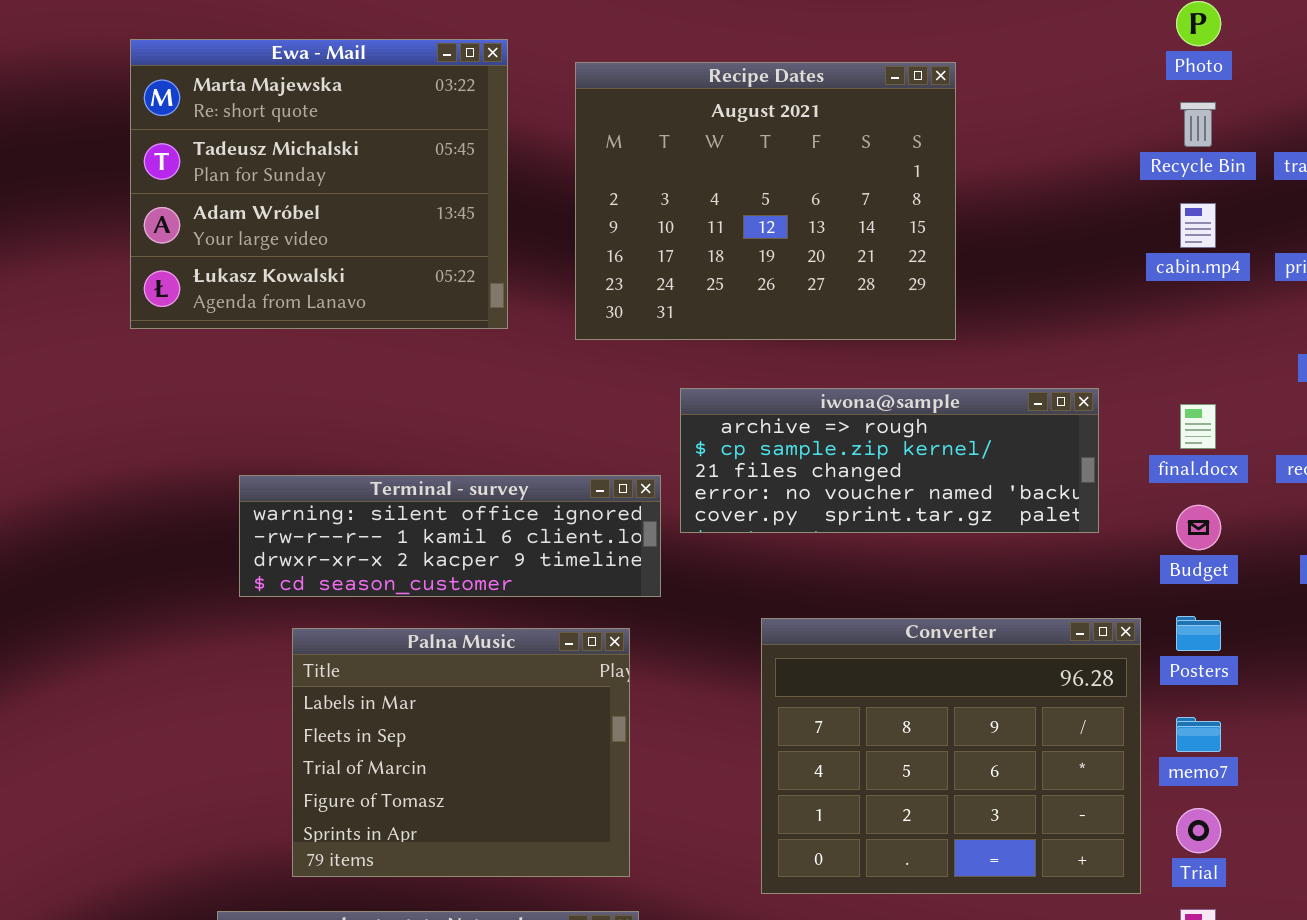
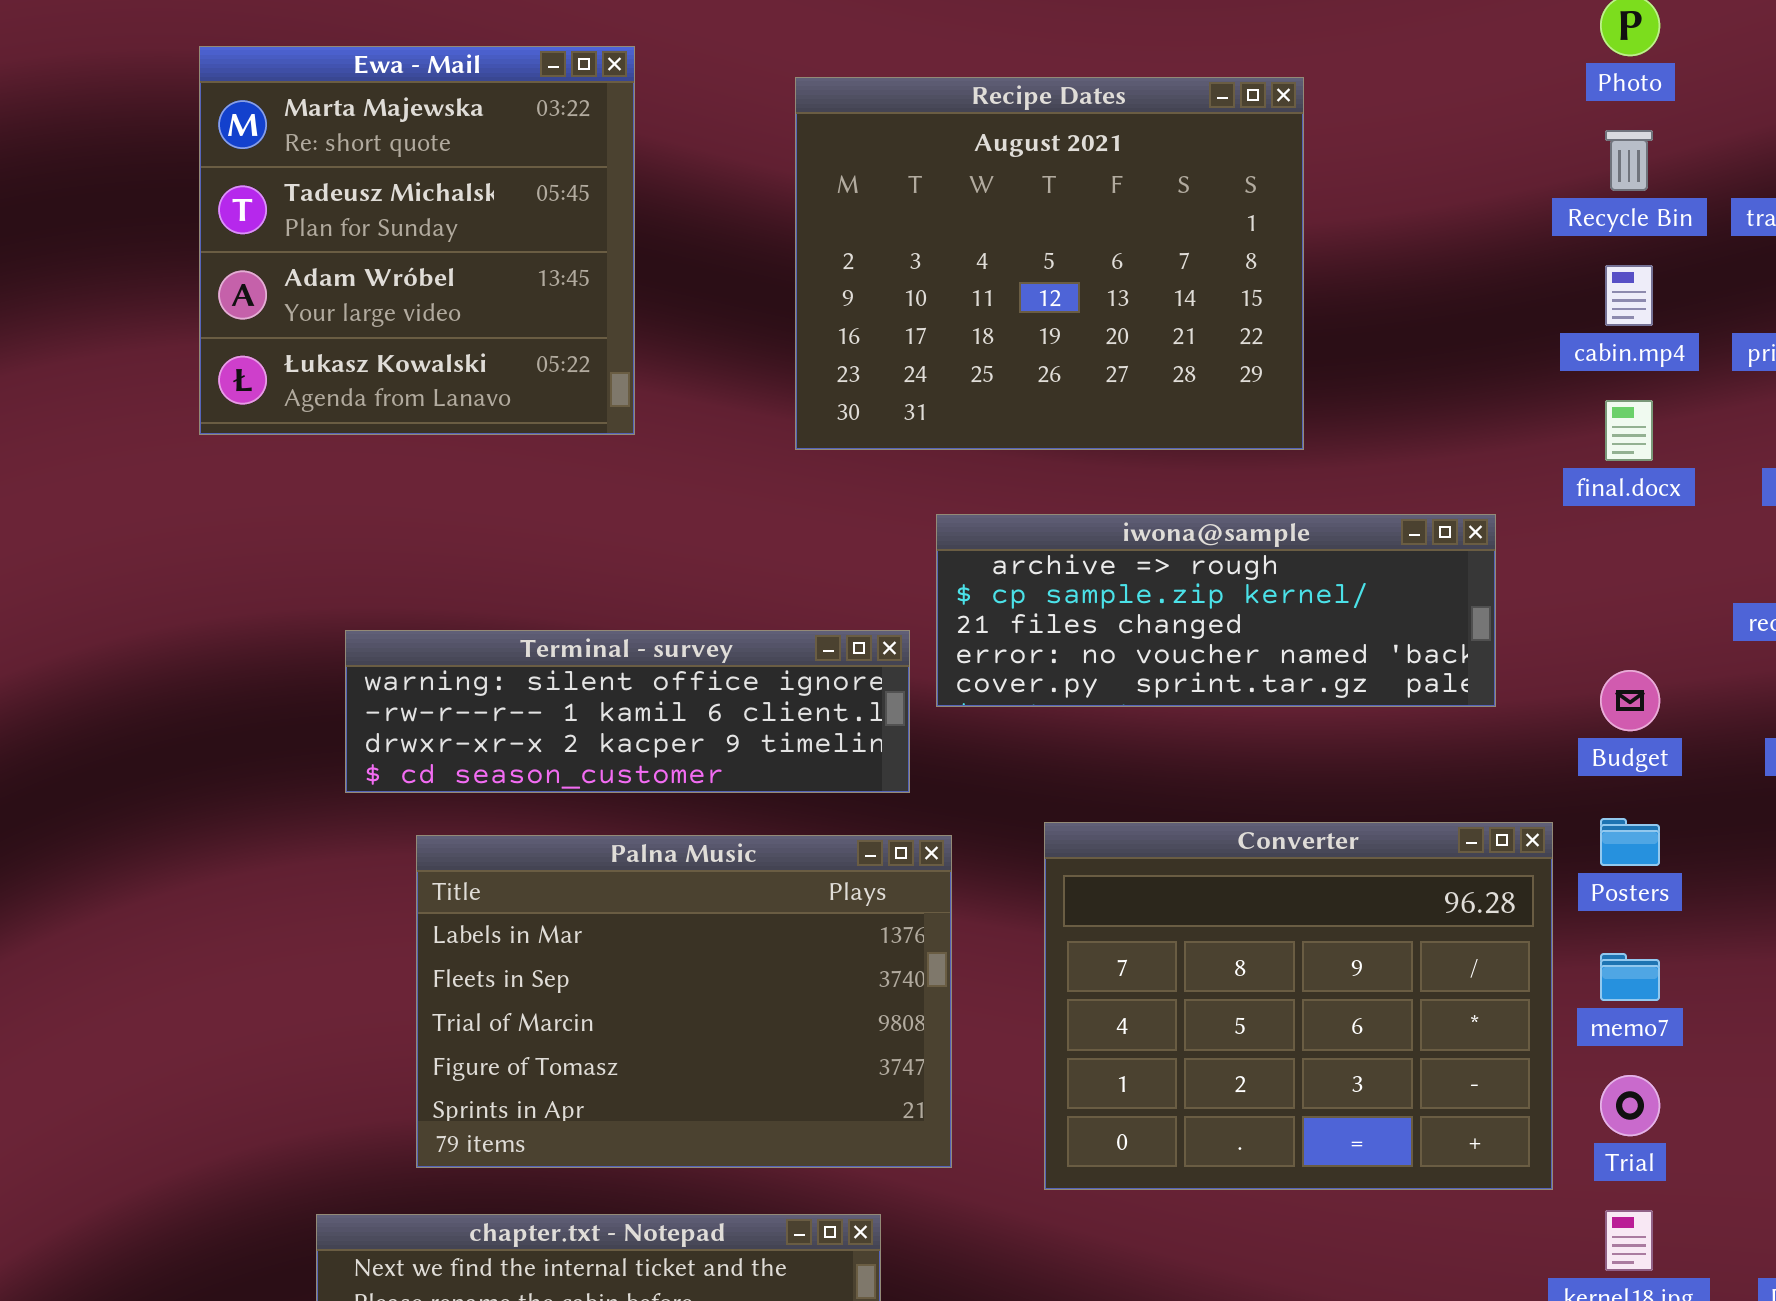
Ewa - Mail: [130,39,508,329] -> [199,46,635,435], resized
final.docx: [1180,404,1216,449] -> [1605,400,1653,461], moved
Palna Music: [292,628,630,877] -> [416,835,952,1168], resized

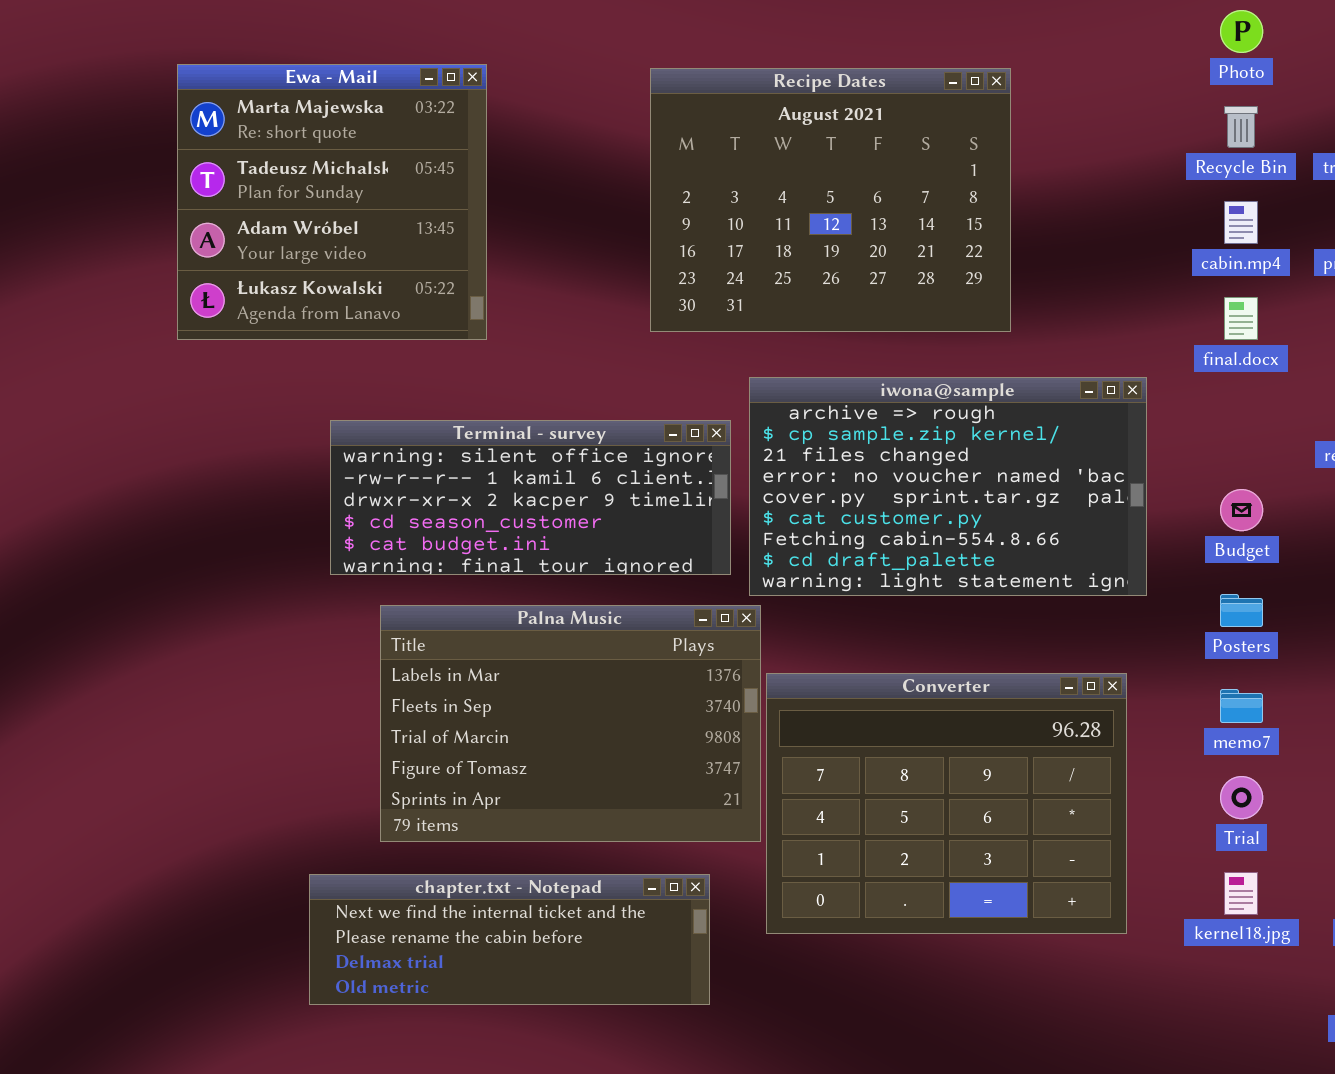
Ewa - Mail: [199,46,635,435] -> [177,64,487,340], moved
iwona@sample: [936,514,1496,707] -> [749,377,1147,596], resized
Terminal - survey: [345,630,910,793] -> [330,420,731,575], resized
Converter: [1044,822,1553,1190] -> [766,673,1127,934], moved

